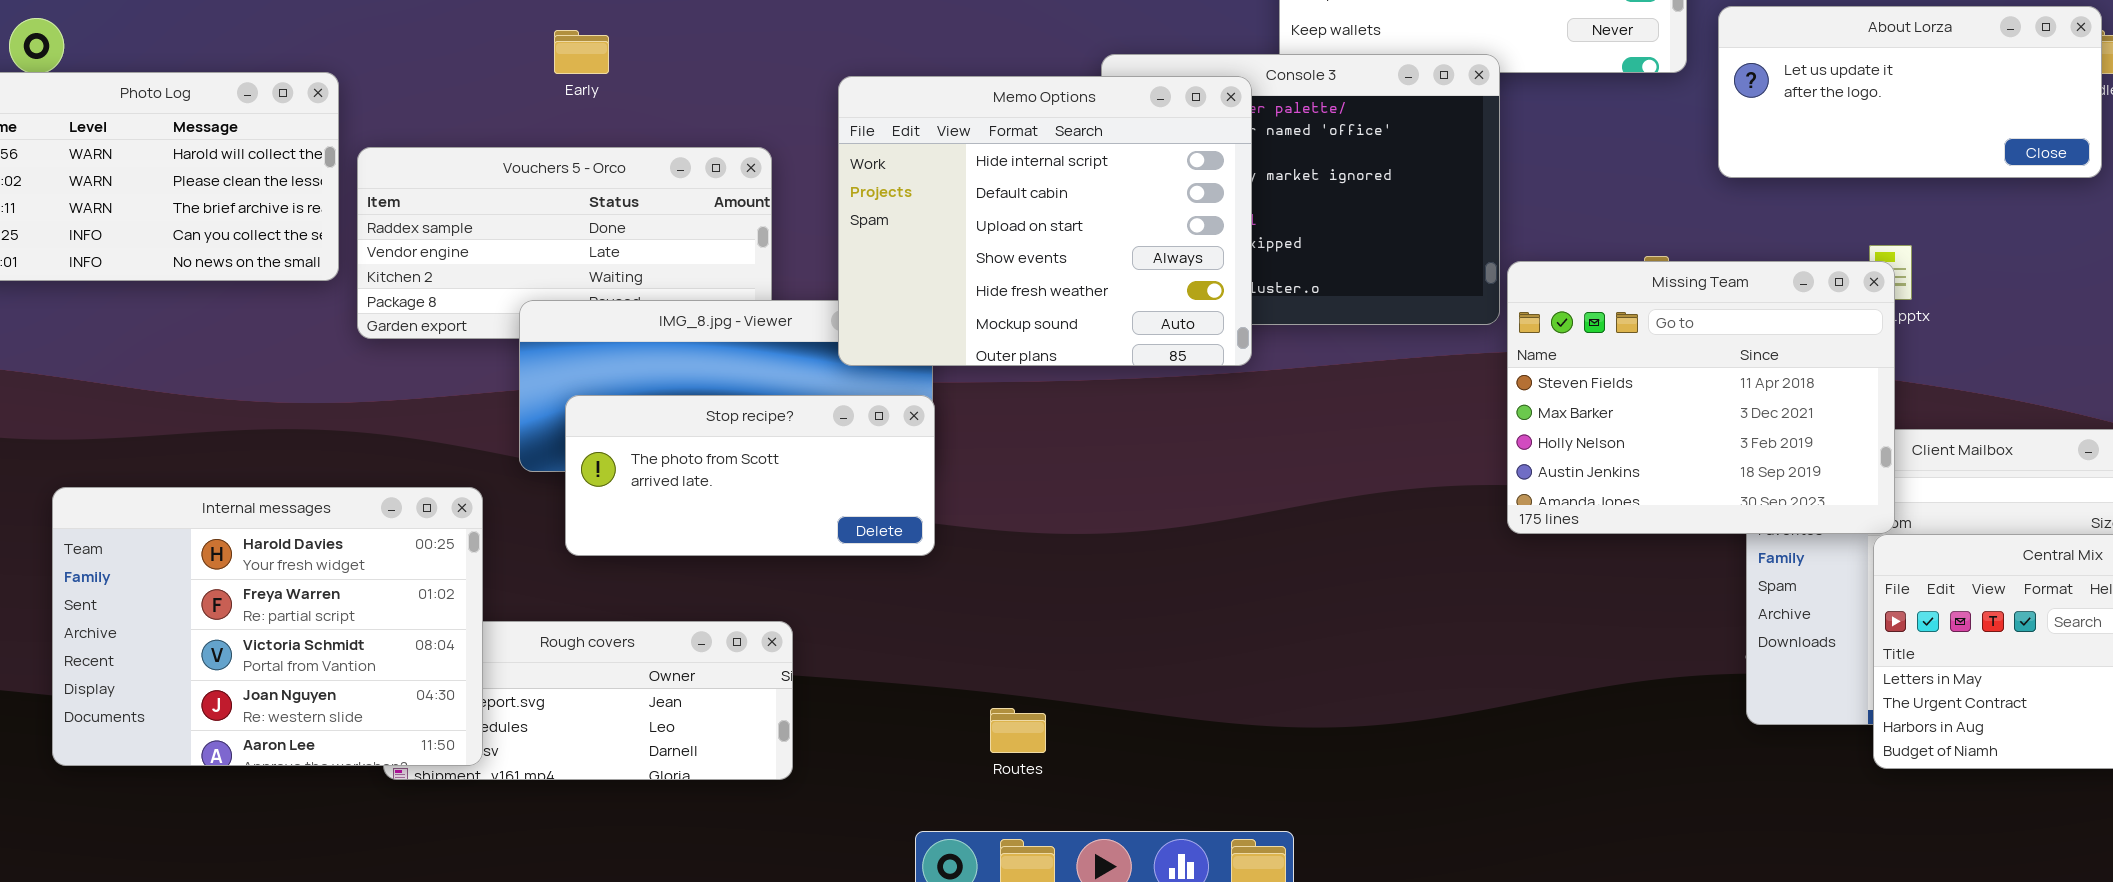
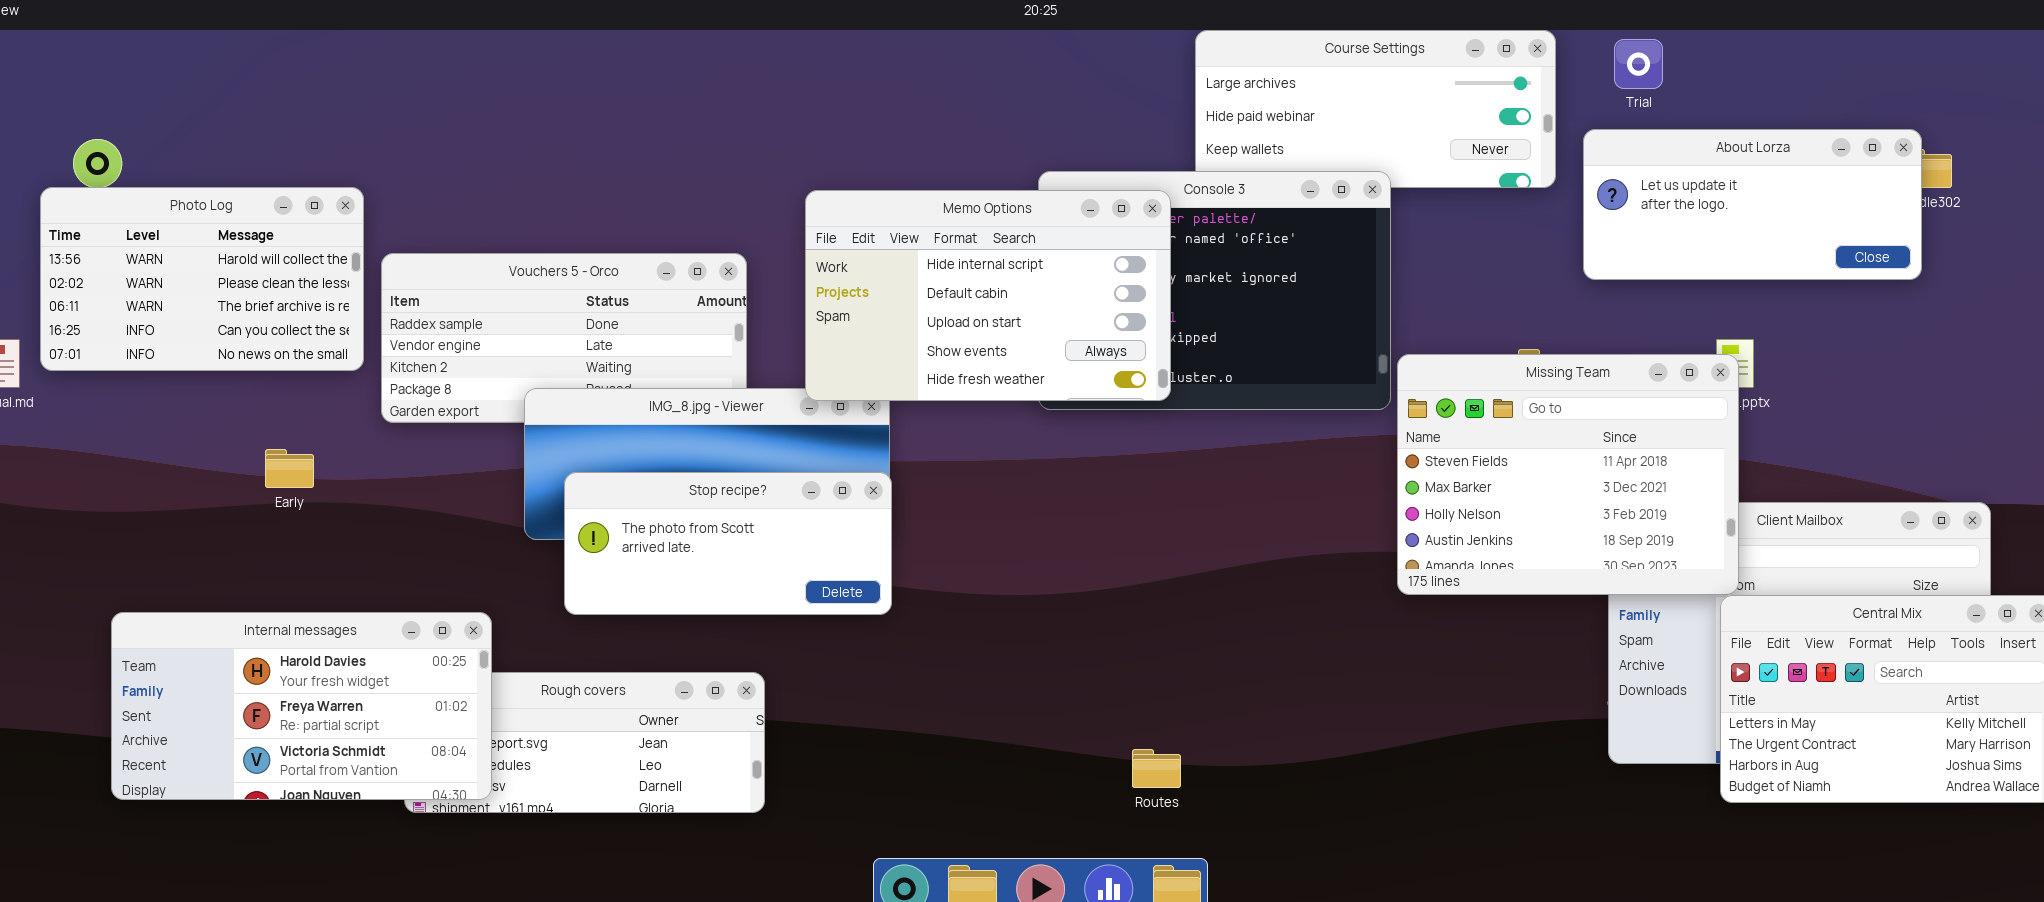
Early: [554,30,609,74] -> [265,449,314,488], moved
Memo Options: [838,76,1252,366] -> [805,190,1171,401], resized
Internal messages: [52,487,483,766] -> [111,612,492,800], resized
Routes: [990,708,1046,753] -> [1132,749,1181,788], moved

